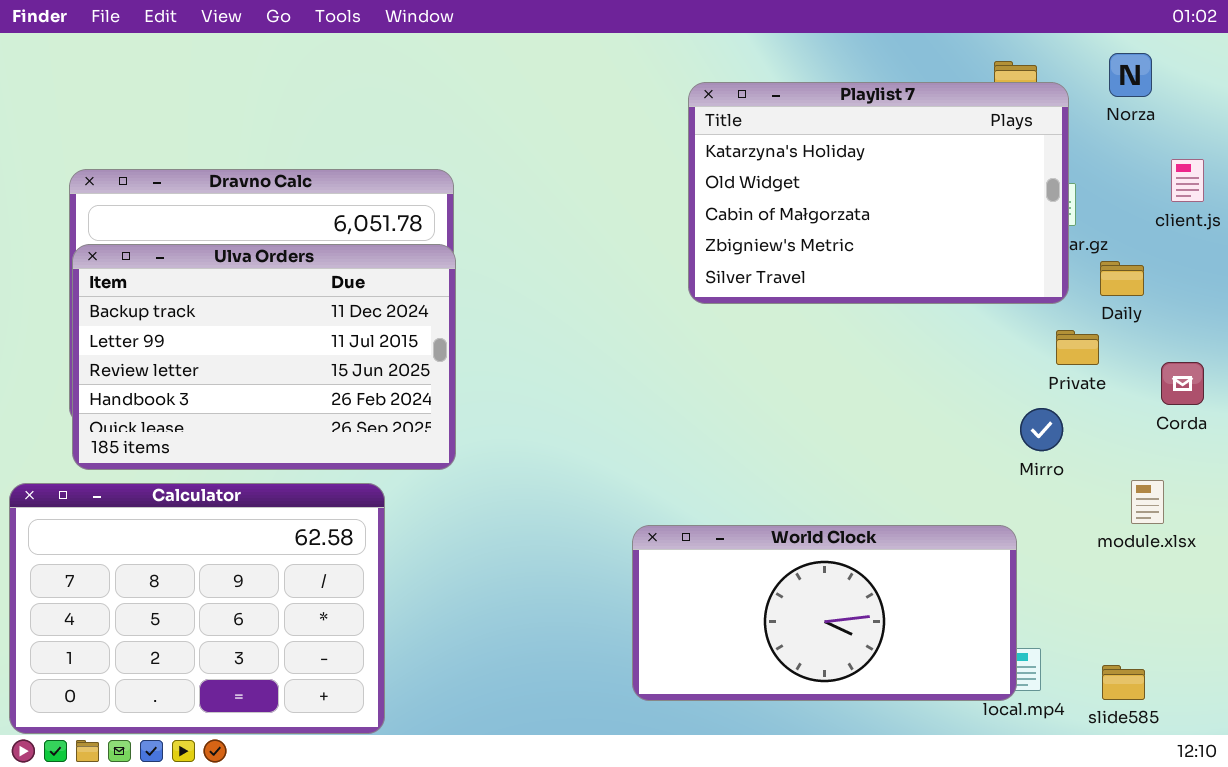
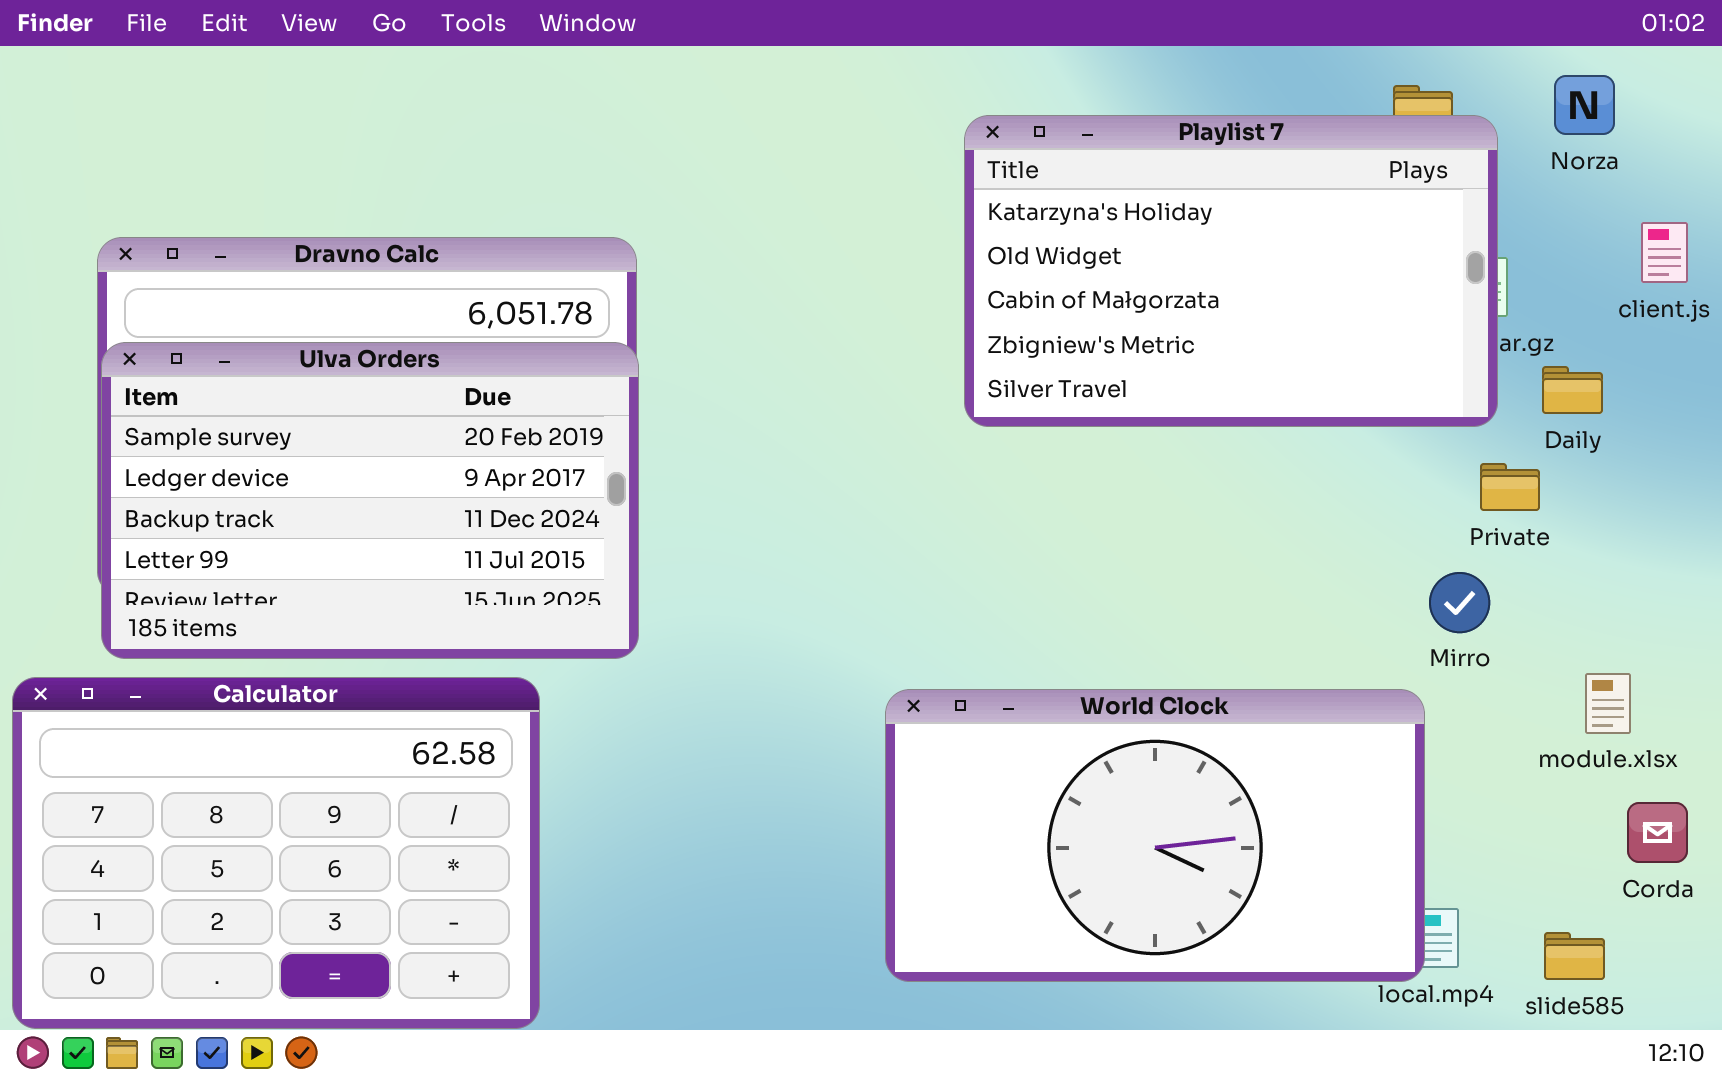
Ulva Orders: [72,244,456,470] -> [101,342,639,659], scrolled up 2 rows
Corda: [1161,362,1204,405] -> [1627,802,1688,863], moved
World Clock: [632,525,1017,701] -> [885,689,1425,982], resized

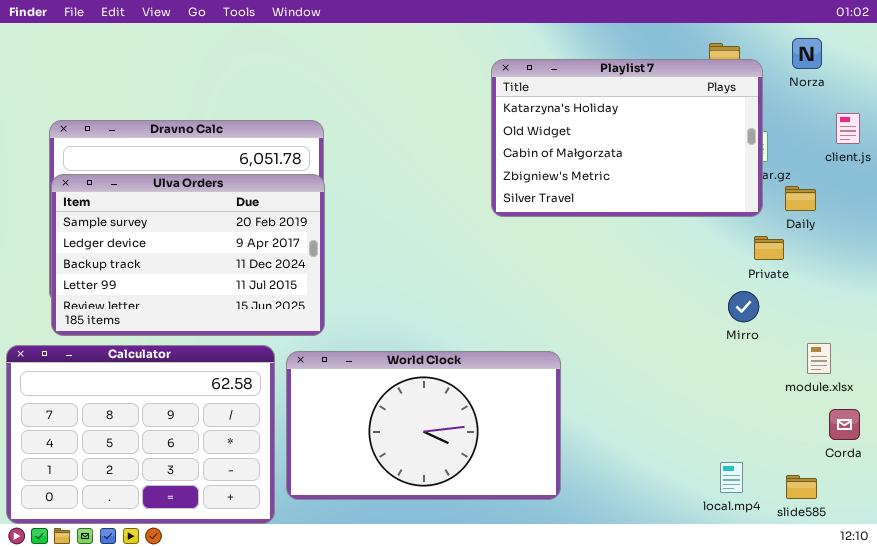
World Clock: [885,689,1425,982] -> [286,351,561,500], moved

